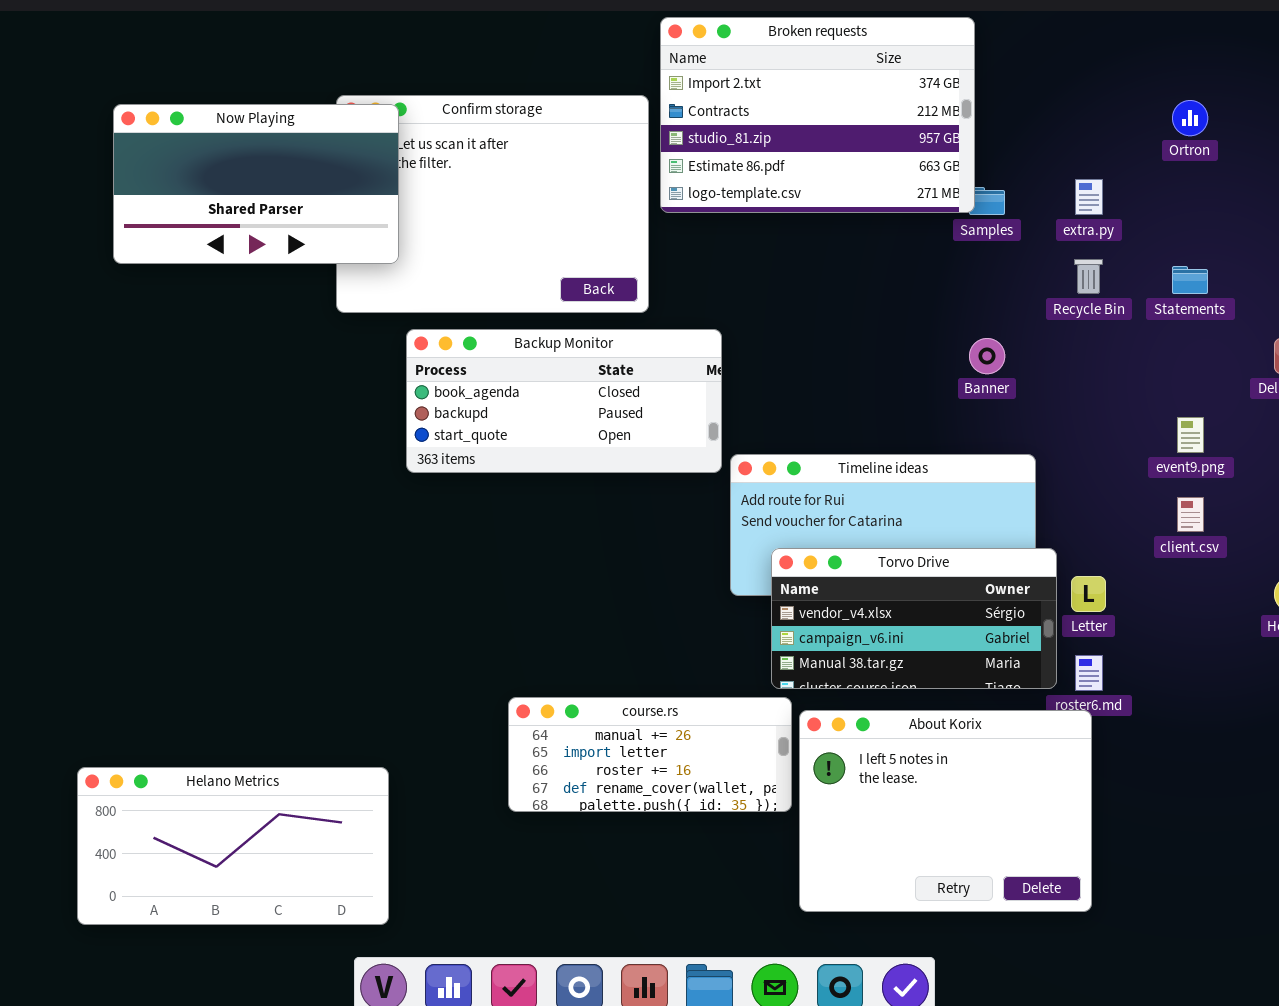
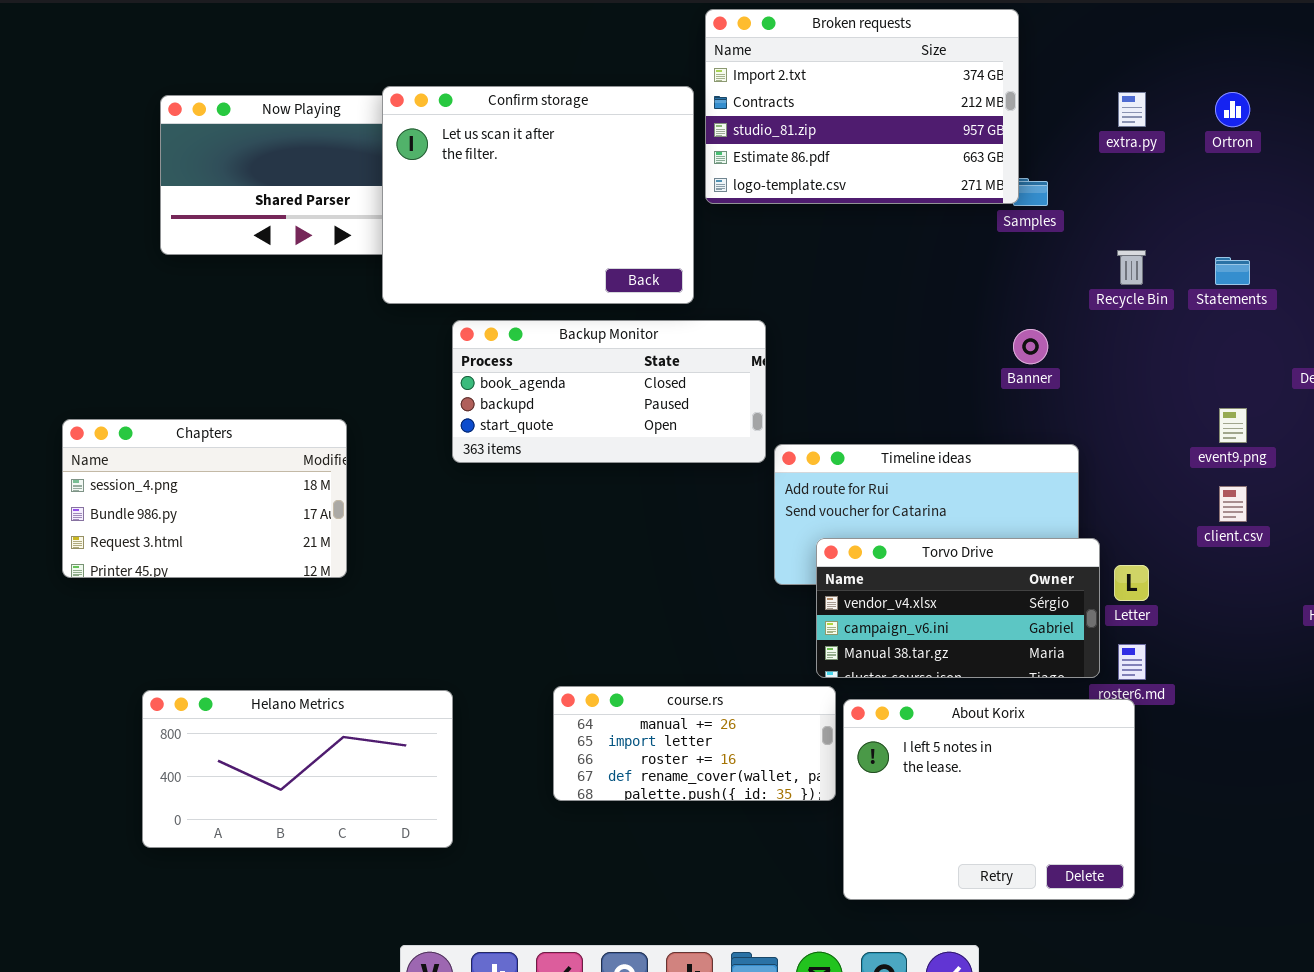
Confirm storage: [336,95,649,313] -> [382,86,694,304], raised
extra.py: [1075,179,1103,215] -> [1118,92,1146,127], moved
Chapters: none -> [62,419,347,578], opened
Helano Metrics: [77,767,389,925] -> [142,690,453,848], moved

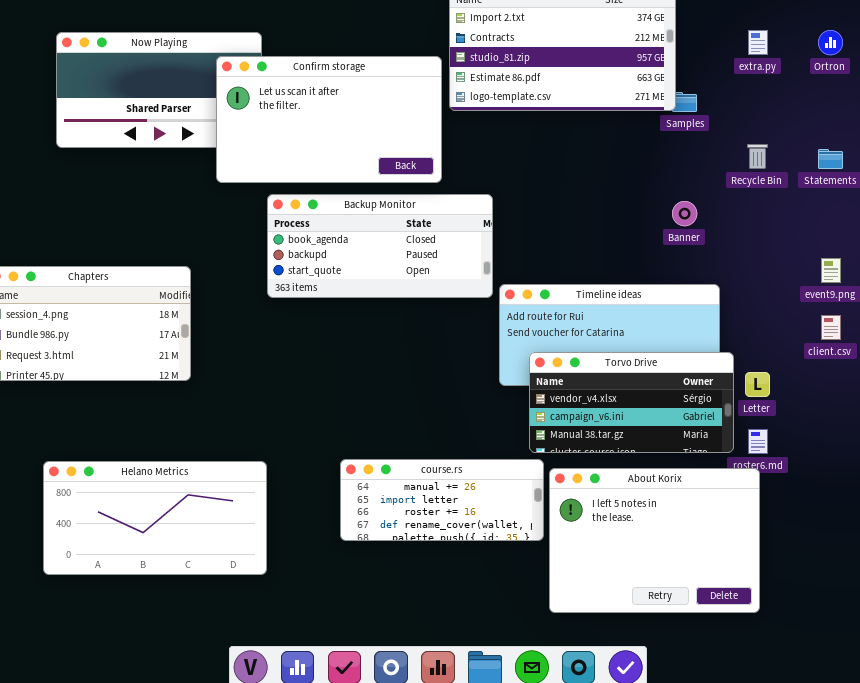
Confirm storage: [382,86,694,304] -> [216,56,442,183], resized

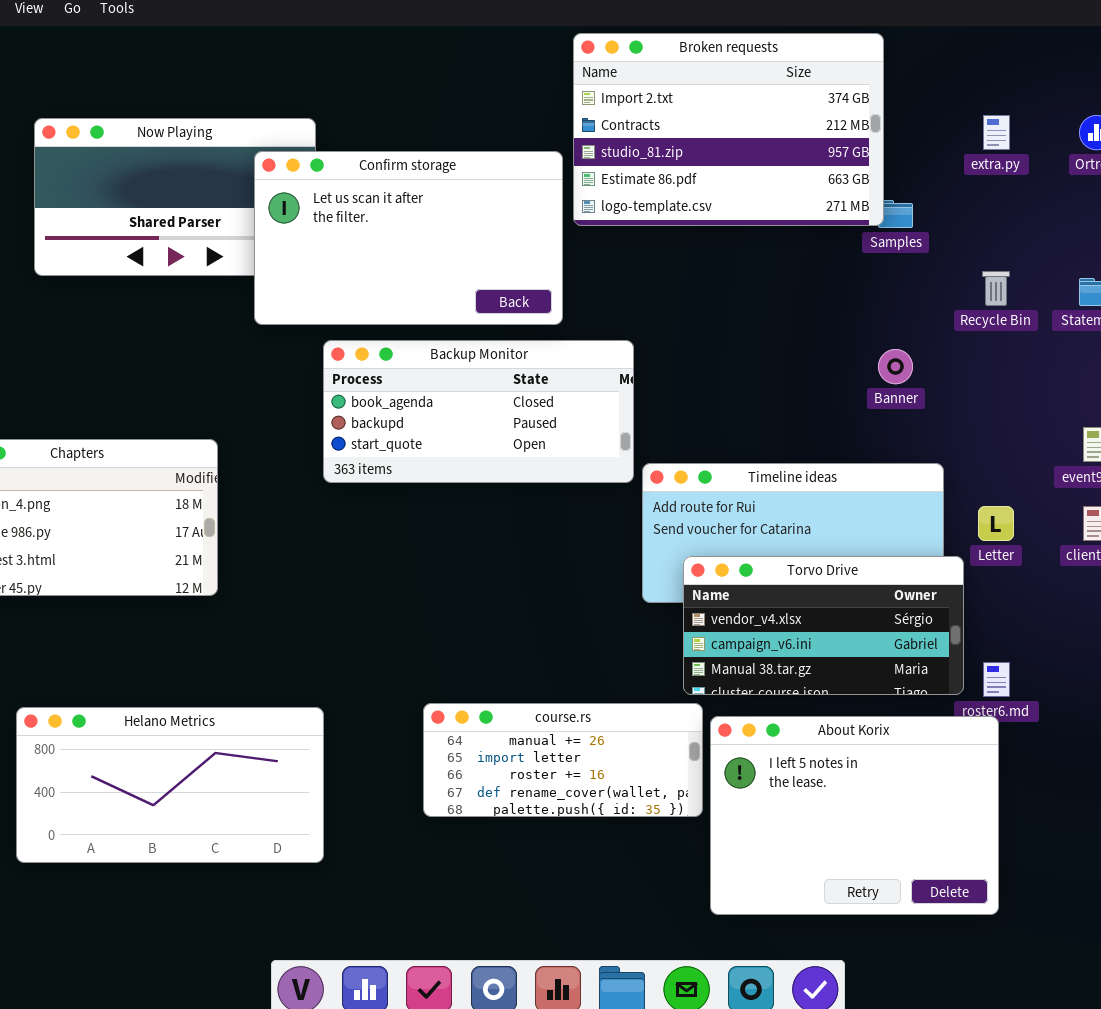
Letter: [745,372,770,397] -> [978,506,1014,541], moved

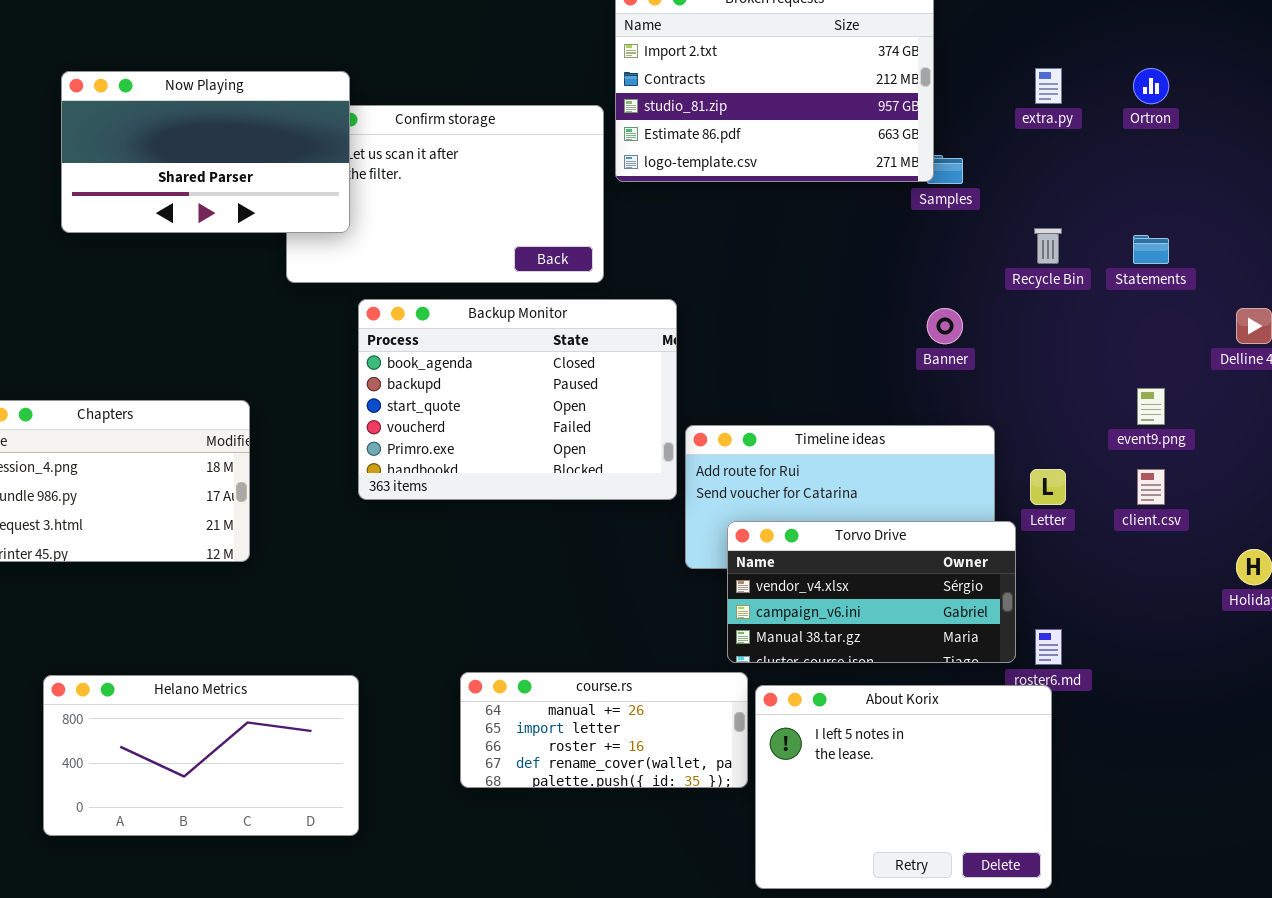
Now Playing: [34,118,316,276] -> [61,71,350,233], raised
Backup Monitor: [323,340,634,483] -> [358,299,677,500], resized

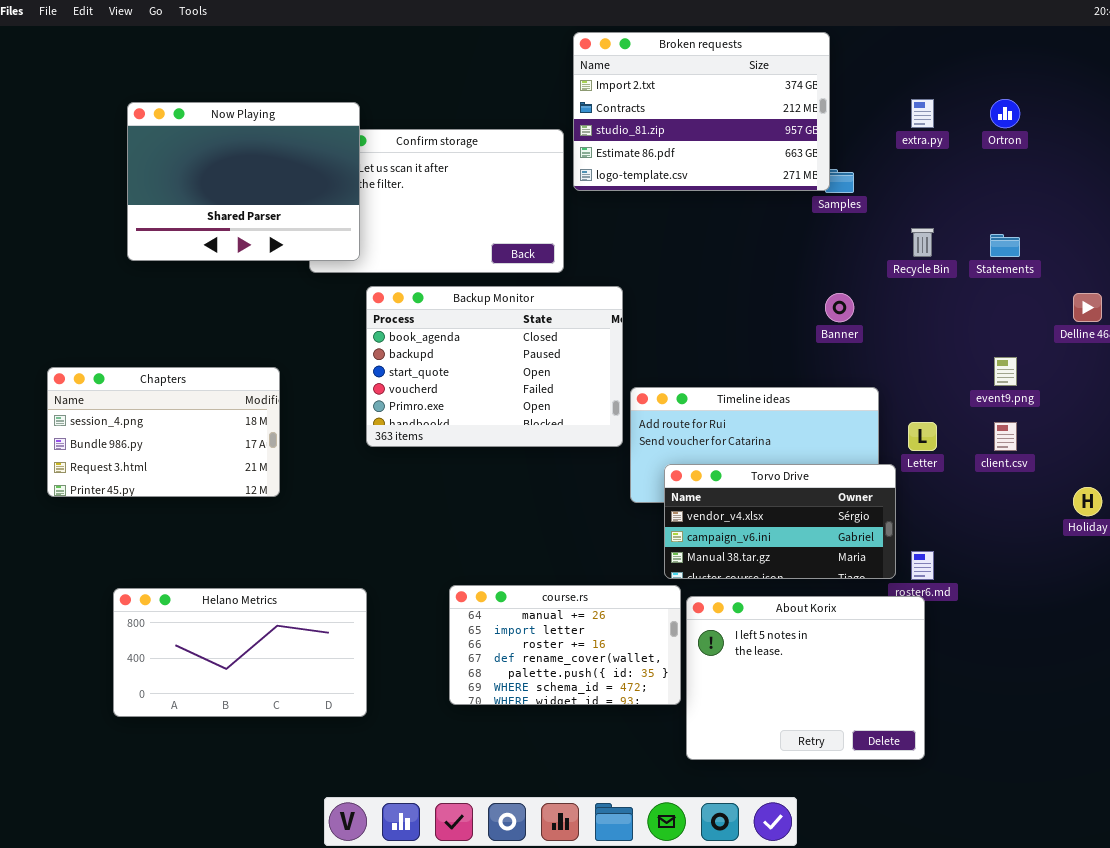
Now Playing: [61,71,350,233] -> [127,102,360,261], resized
course.rs: [460,672,748,788] -> [449,585,681,705], resized

